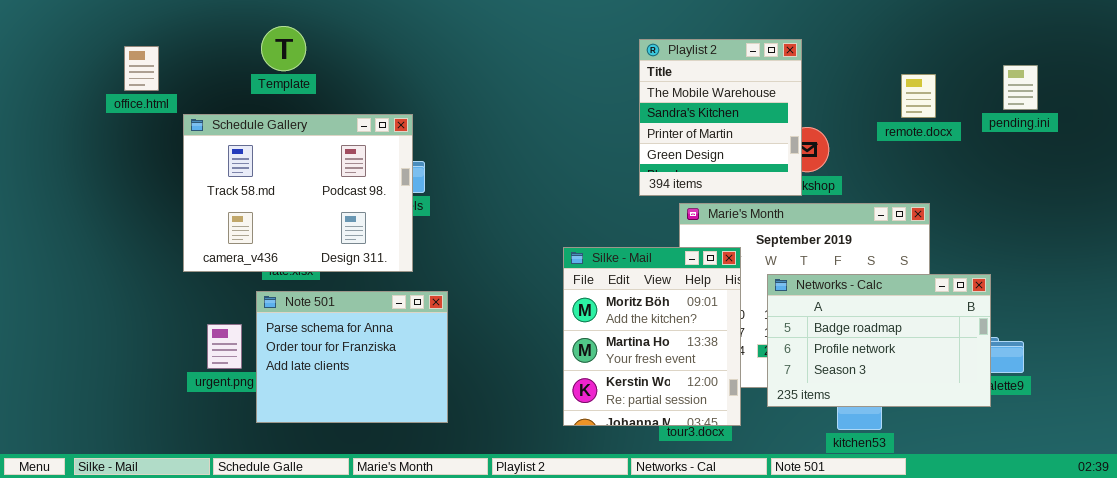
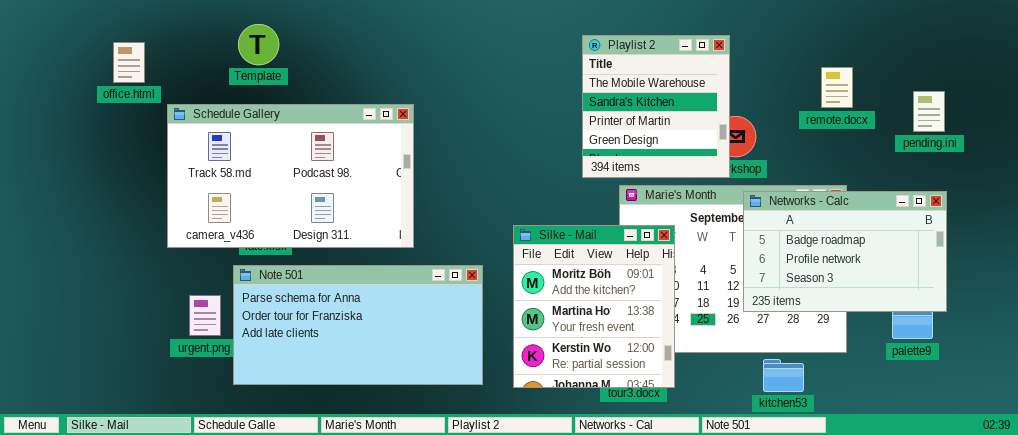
pending.ini: [1003,65,1038,110] -> [913,91,945,132], moved
Schedule Gallery: [183,114,413,272] -> [167,104,414,248], resized
Networks - Calc: [767,274,991,407] -> [743,191,947,312], moved
Note 501: [256,291,448,423] -> [233,265,483,385], resized

